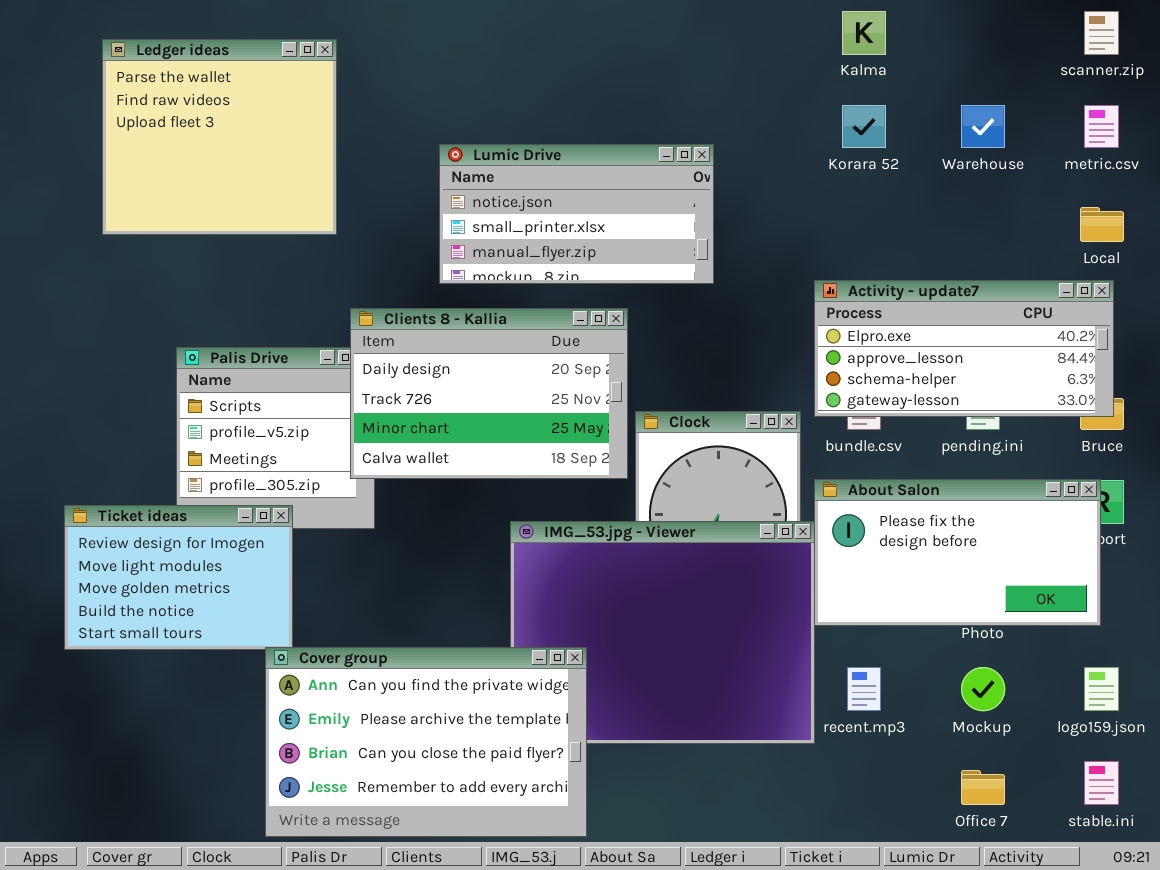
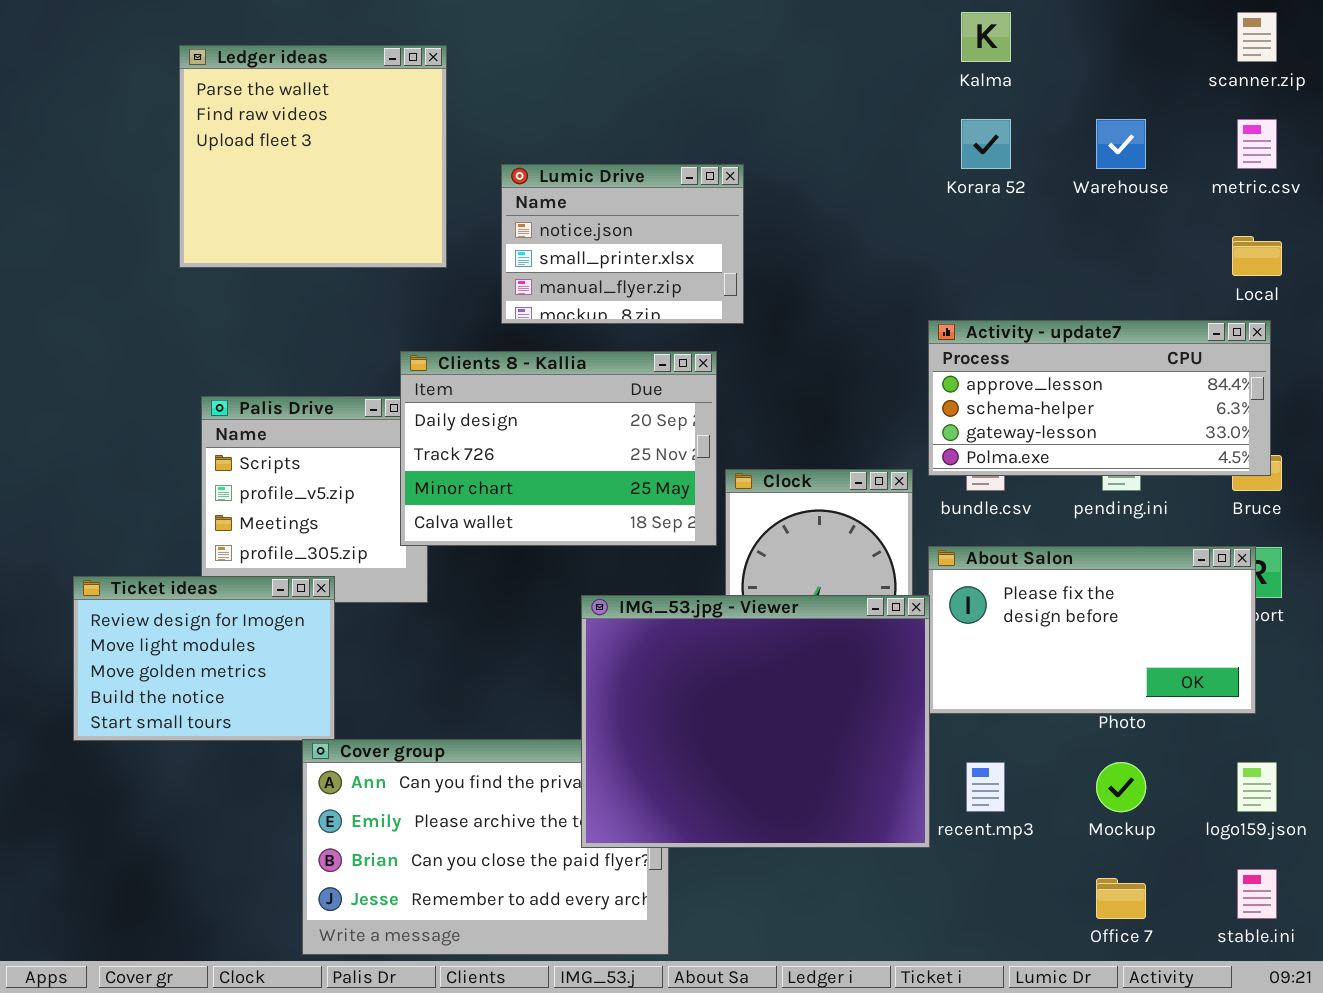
Ledger ideas: [102,39,337,235] -> [179,45,447,268], moved
Lumic Drive: [439,144,714,284] -> [501,164,744,324], resized
Activity - update7: [814,280,1114,417] -> [928,320,1271,476], scrolled down 1 row
IMG_53.jpg - Viewer: [510,521,815,744] -> [581,595,930,848], raised

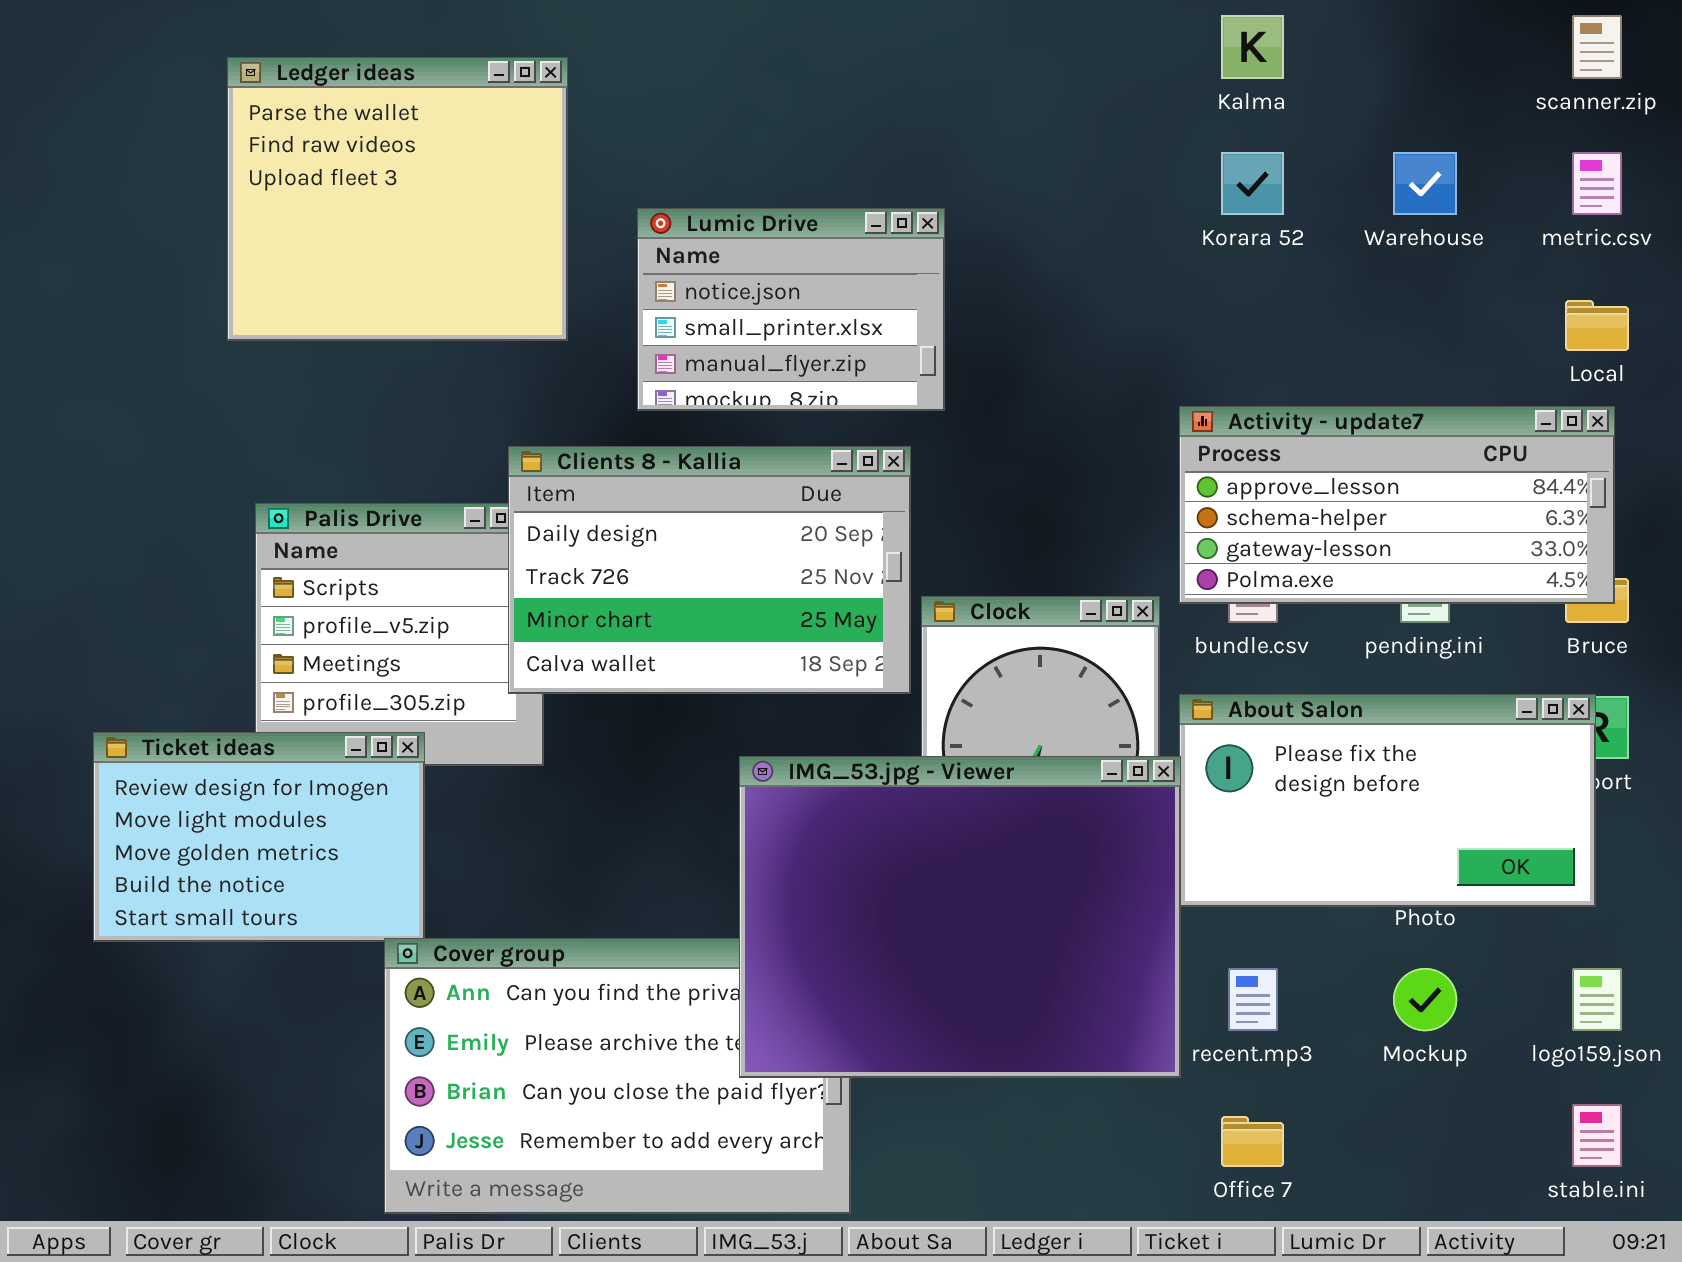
Office 7: [1096,878,1146,919] -> [1221,1116,1284,1167], moved

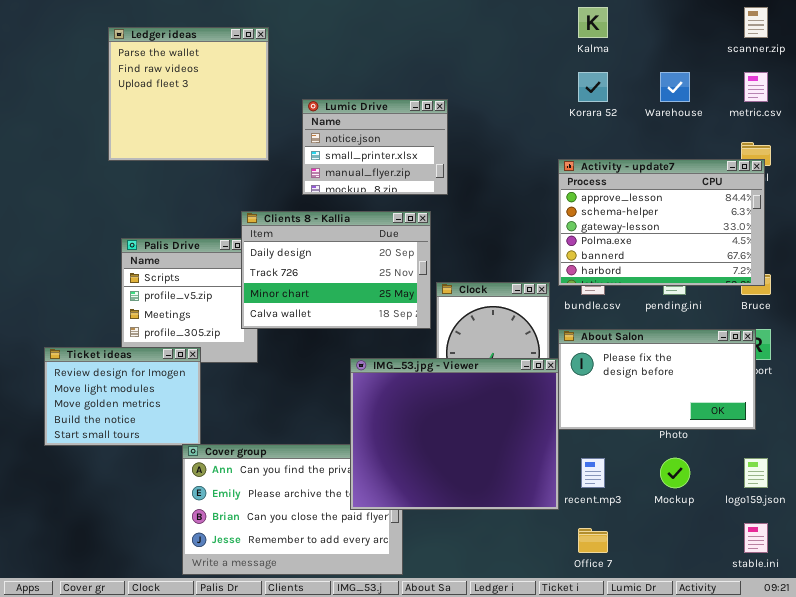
Activity - update7: [1179,406,1615,604] -> [558,159,765,286], resized

